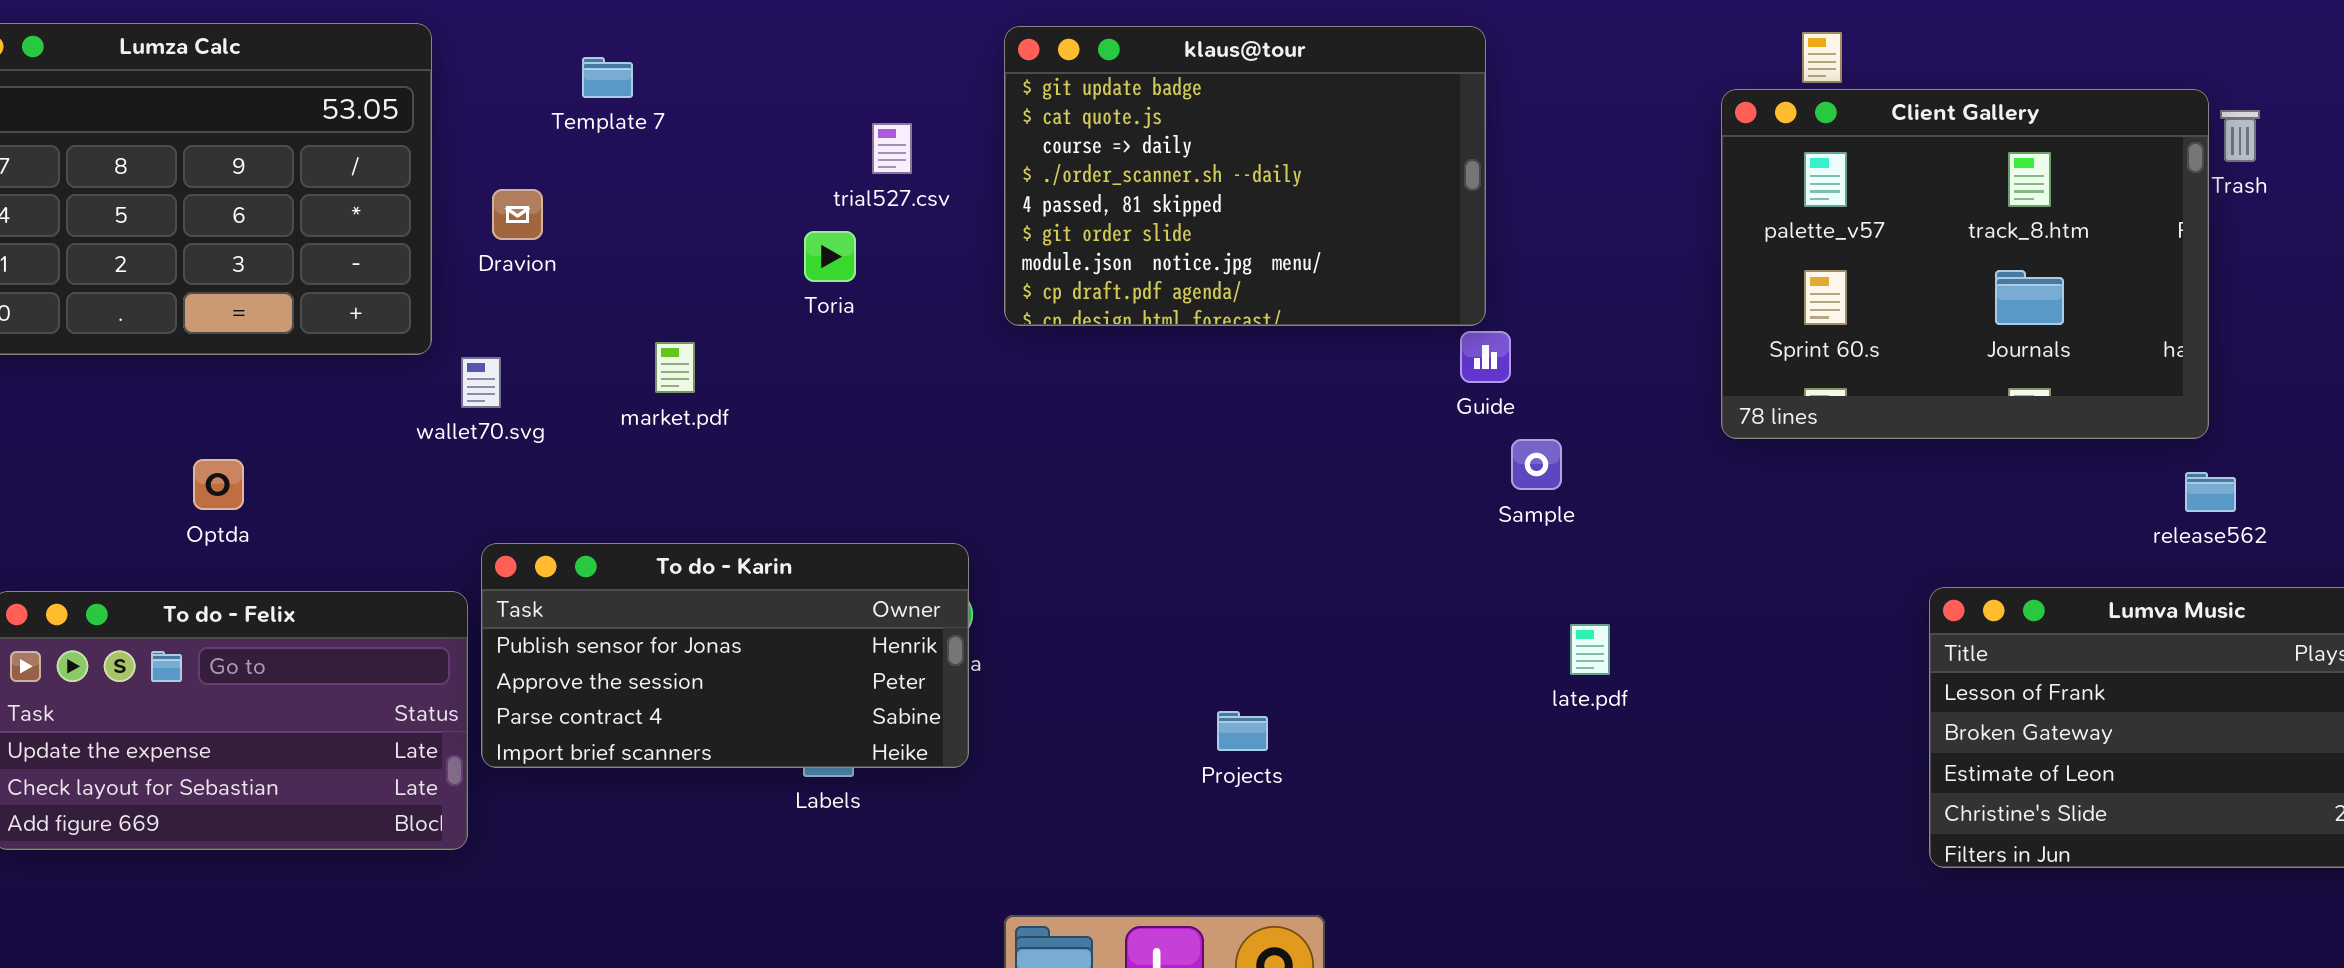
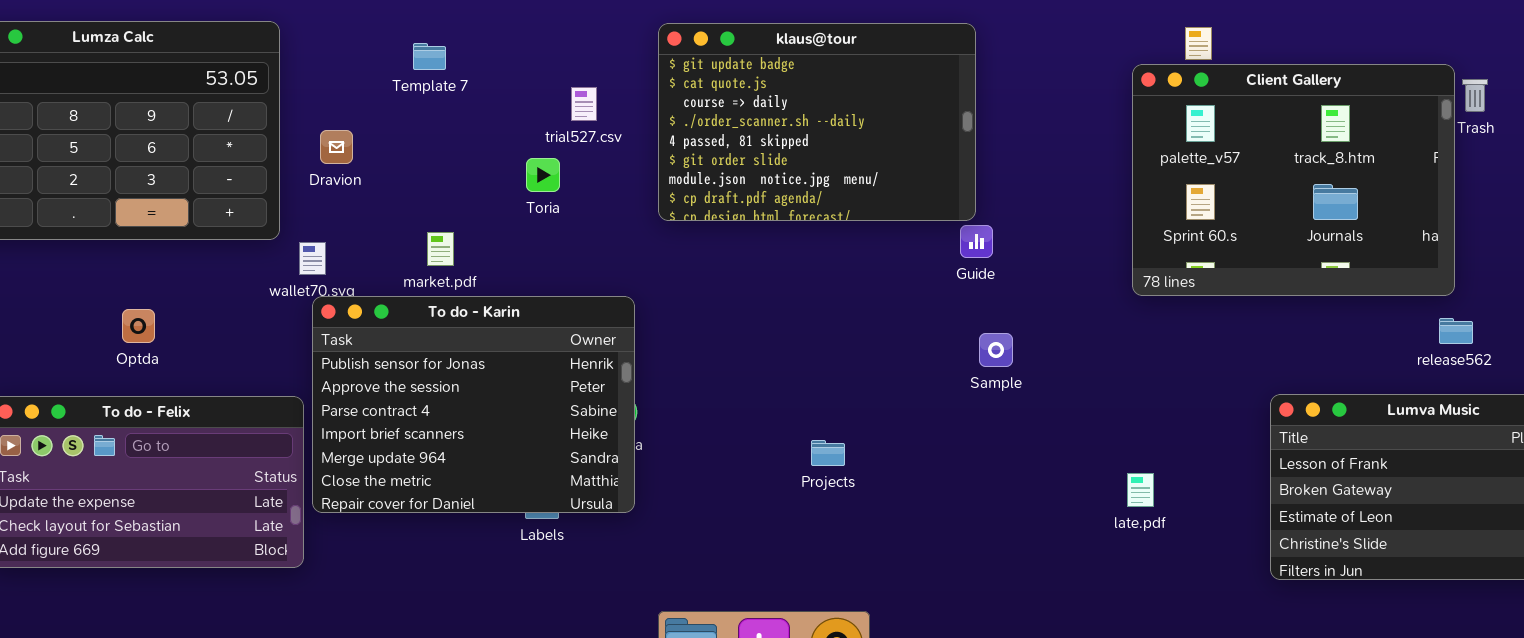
Template 7: [582,57,633,98] -> [413,43,446,70], moved
Sample: [1511,439,1562,490] -> [979,333,1013,367], moved
To do - Karin: [481,543,969,768] -> [312,296,635,513], resized
late.pdf: [1570,624,1610,675] -> [1127,473,1154,507], moved
Projects: [1217,711,1268,751] -> [811,440,845,466], moved

